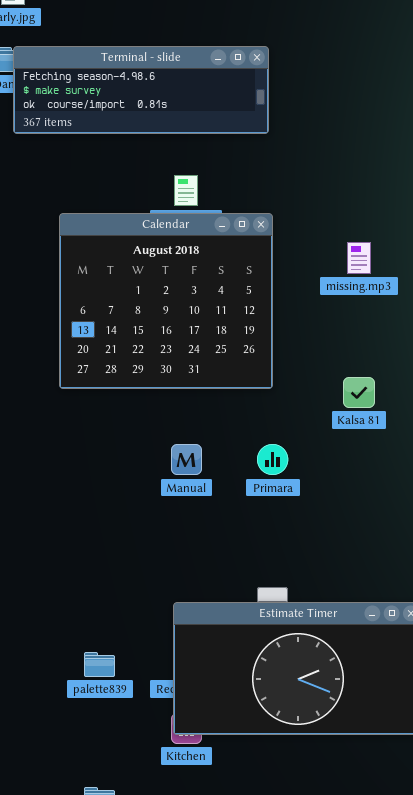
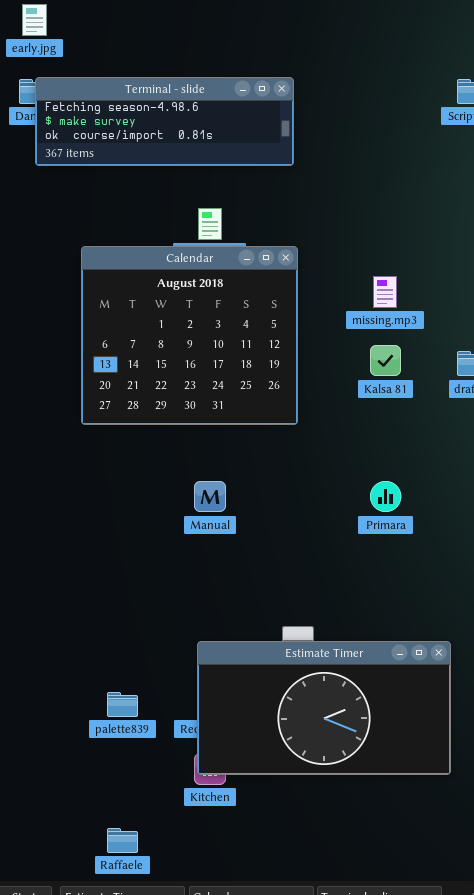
Kalsa 81: [343,377,375,408] -> [370,345,401,376], moved
Primara: [257,444,288,475] -> [370,481,401,512], moved

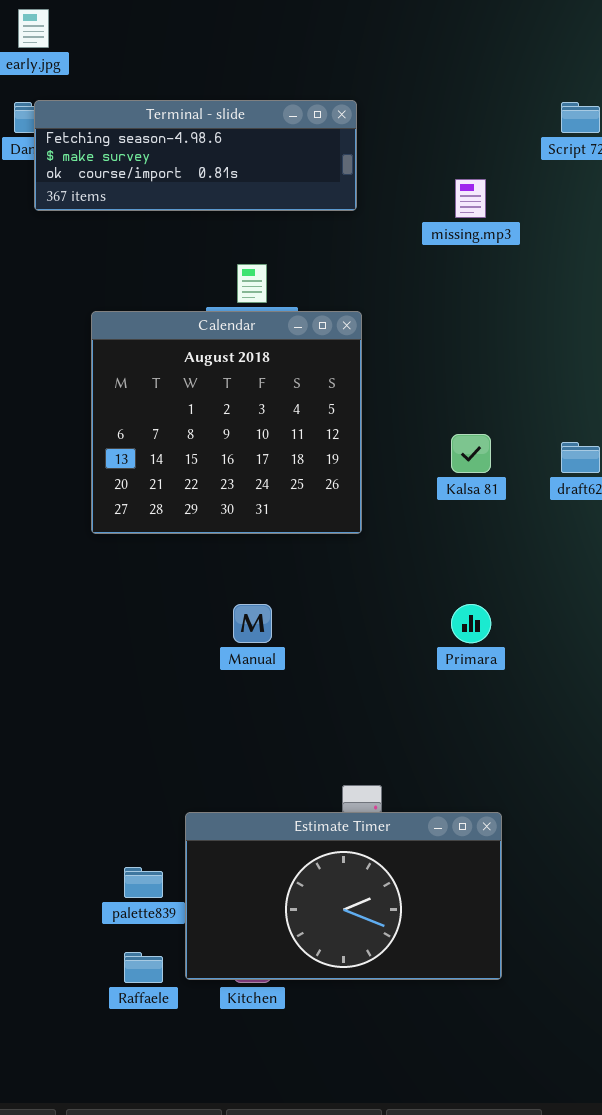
missing.mp3: [373,276,397,308] -> [455,179,486,218], moved
Estimate Timer: [197,641,451,775] -> [185,812,502,980], moved
Raffaele: [107,828,138,853] -> [124,952,163,983], moved

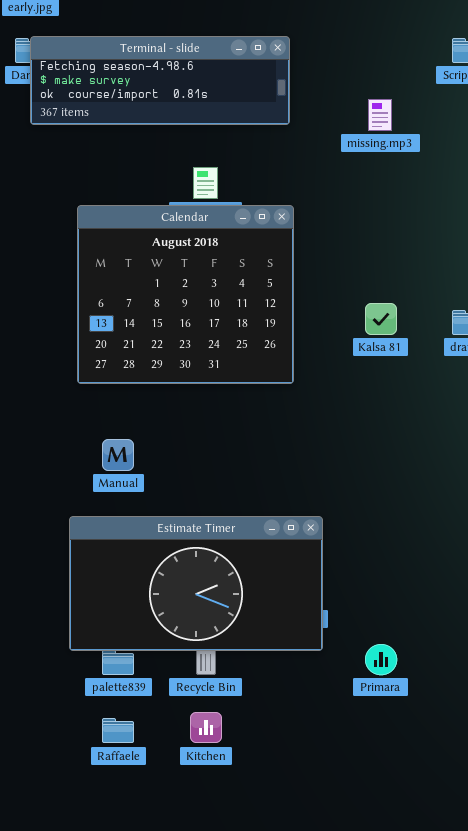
Manual: [233,604,272,643] -> [102,439,134,471], moved
Primara: [451,604,491,643] -> [365,644,397,675], moved
Estimate Timer: [185,812,502,980] -> [69,516,323,651], moved

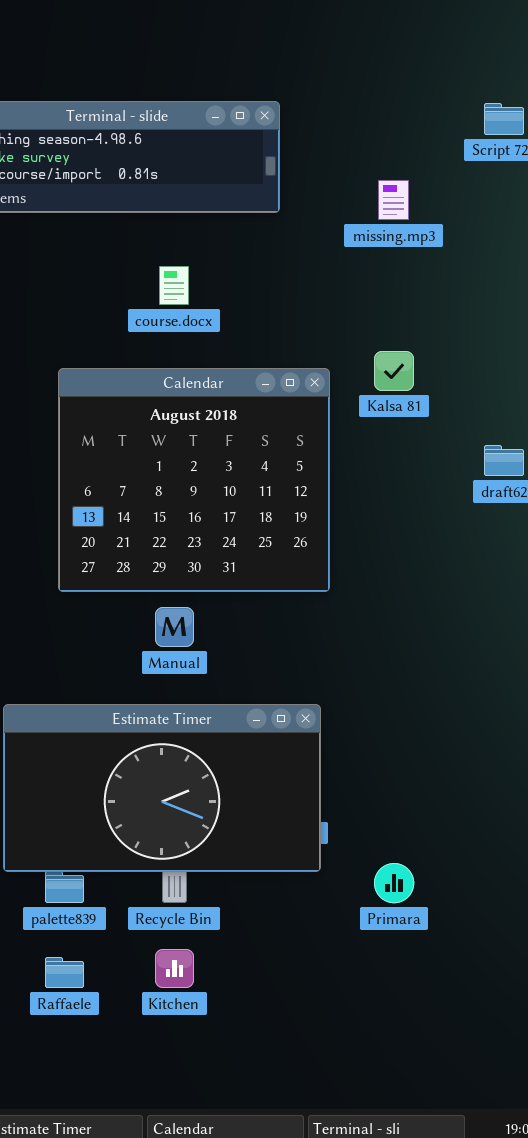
Calendar: [77,205,294,384] -> [58,368,330,592], moved
Kalsa 81: [365,303,397,335] -> [374,351,414,391], moved
Manual: [102,439,134,471] -> [155,607,194,647], moved

